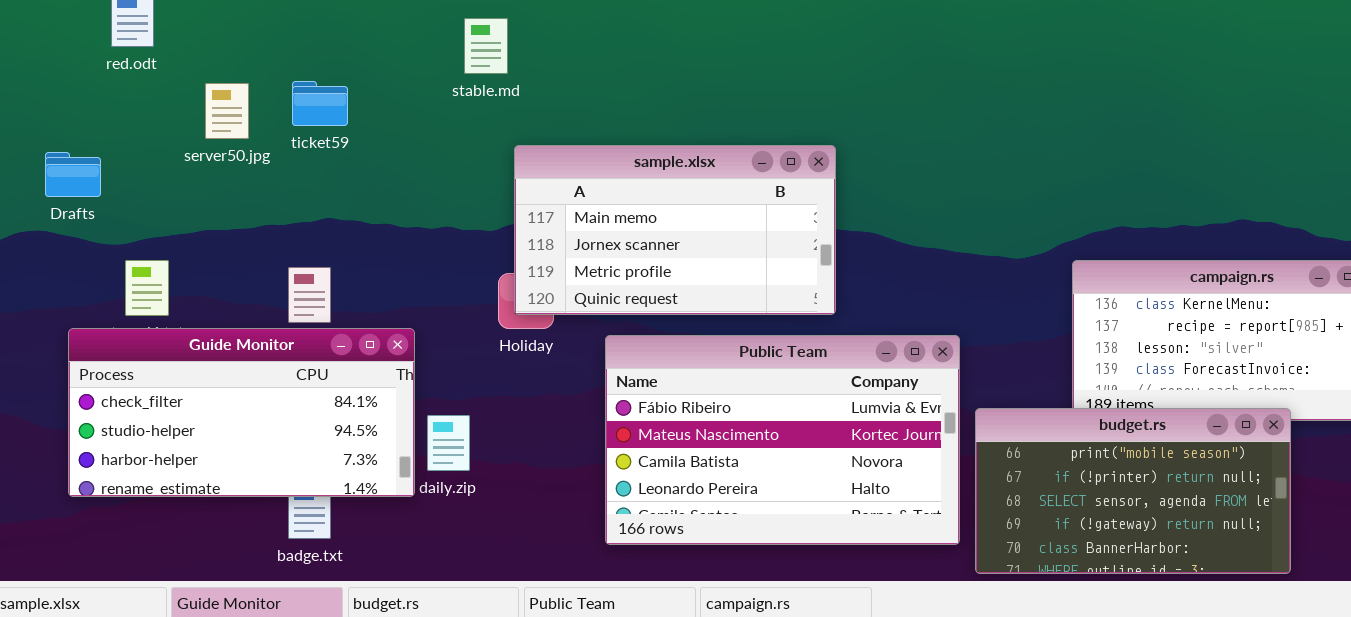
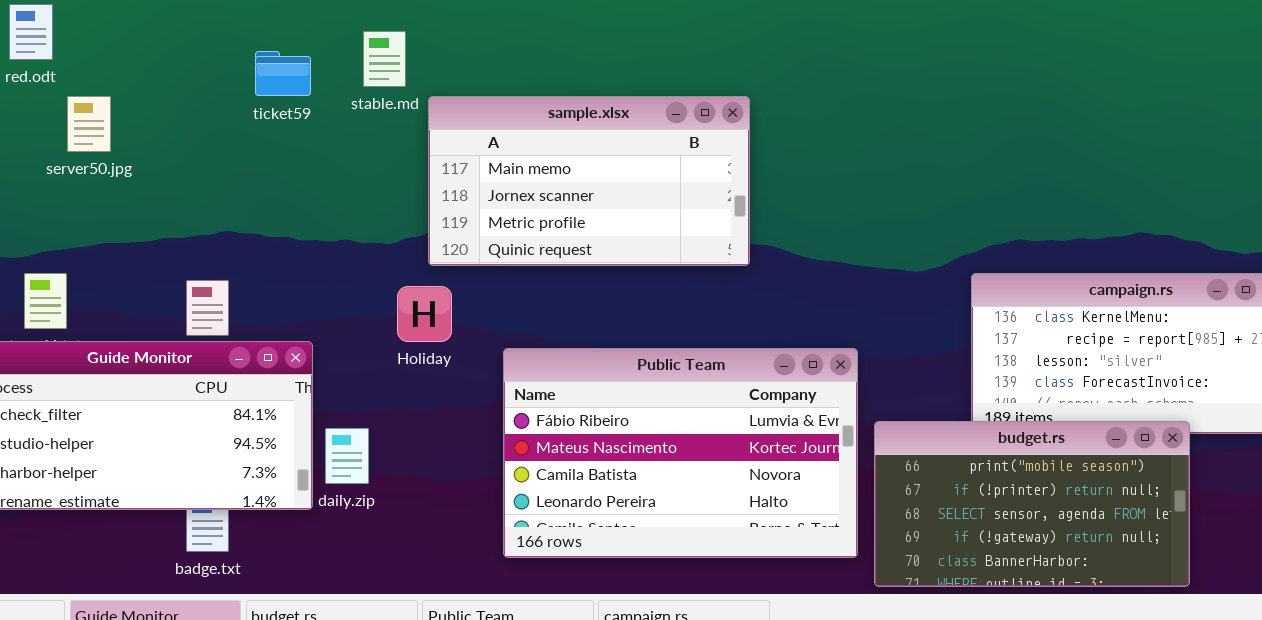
ticket59: [292,81,348,126] -> [255,51,311,96], moved
server50.jpg: [205,83,249,139] -> [67,96,111,152], moved
sample.xlsx: [514,145,836,315] -> [428,96,750,266], moved

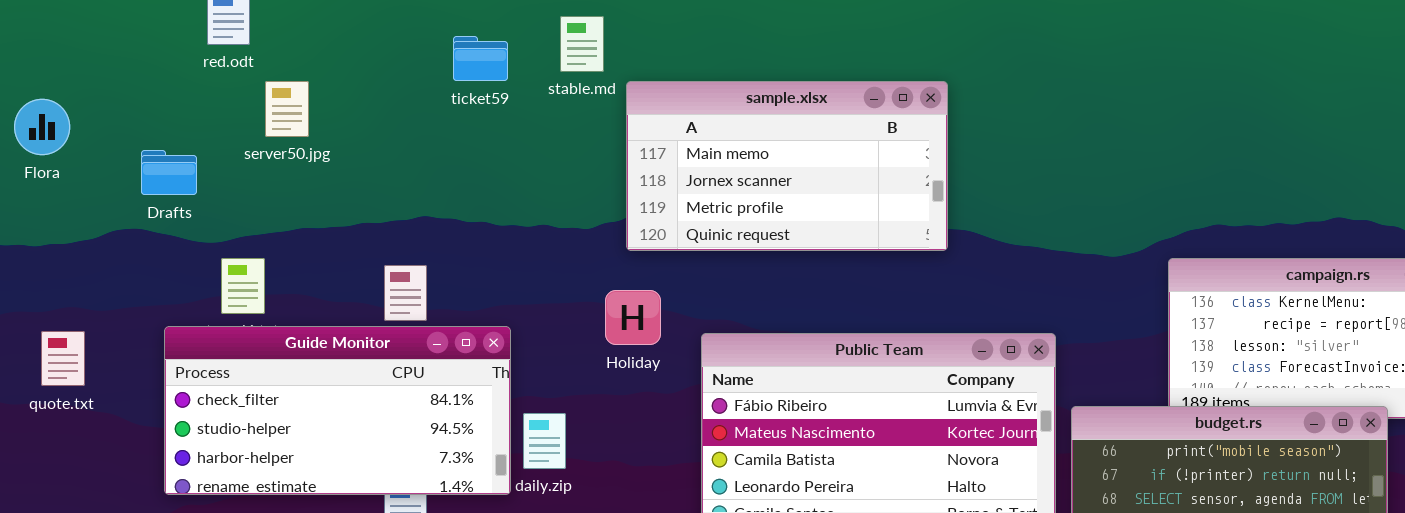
Holiday: [397,286,452,342] -> [605,290,661,345], moved

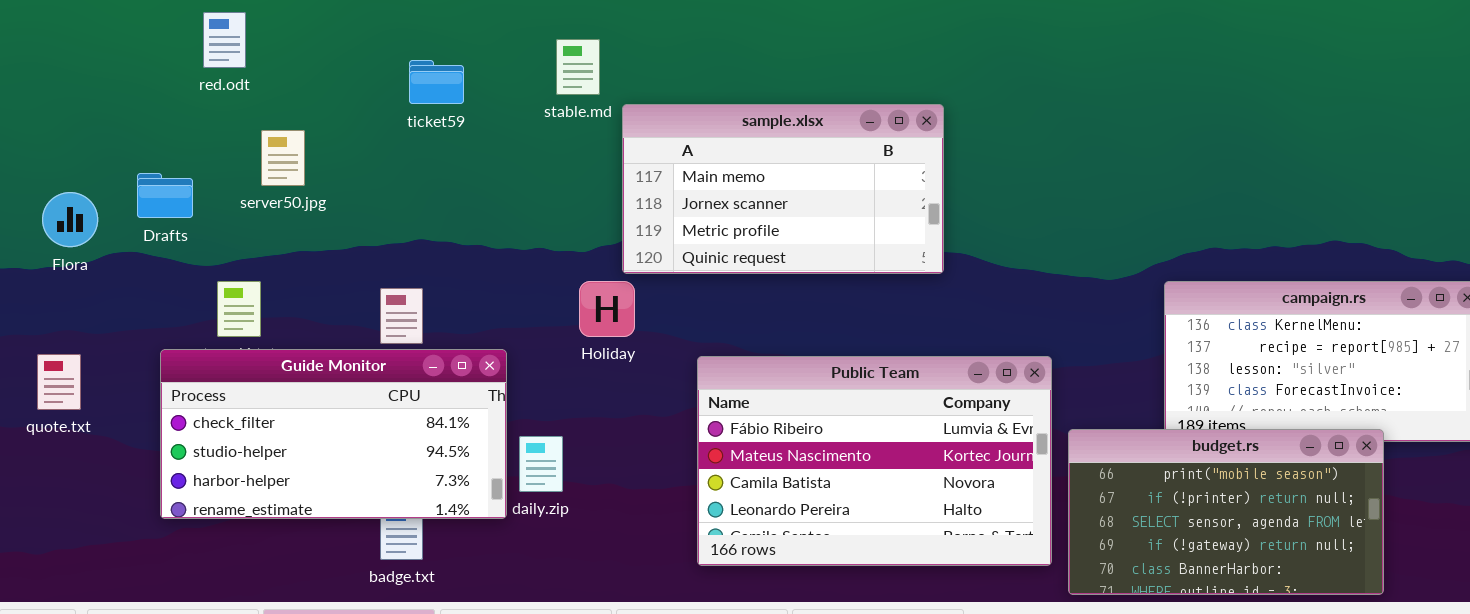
ticket59: [453,36,508,81] -> [409,60,464,104], moved
server50.jpg: [265,81,309,137] -> [261,130,305,186], moved
Flora: [14,99,70,155] -> [42,192,98,247], moved
Holiday: [605,290,661,345] -> [579,281,635,337], moved

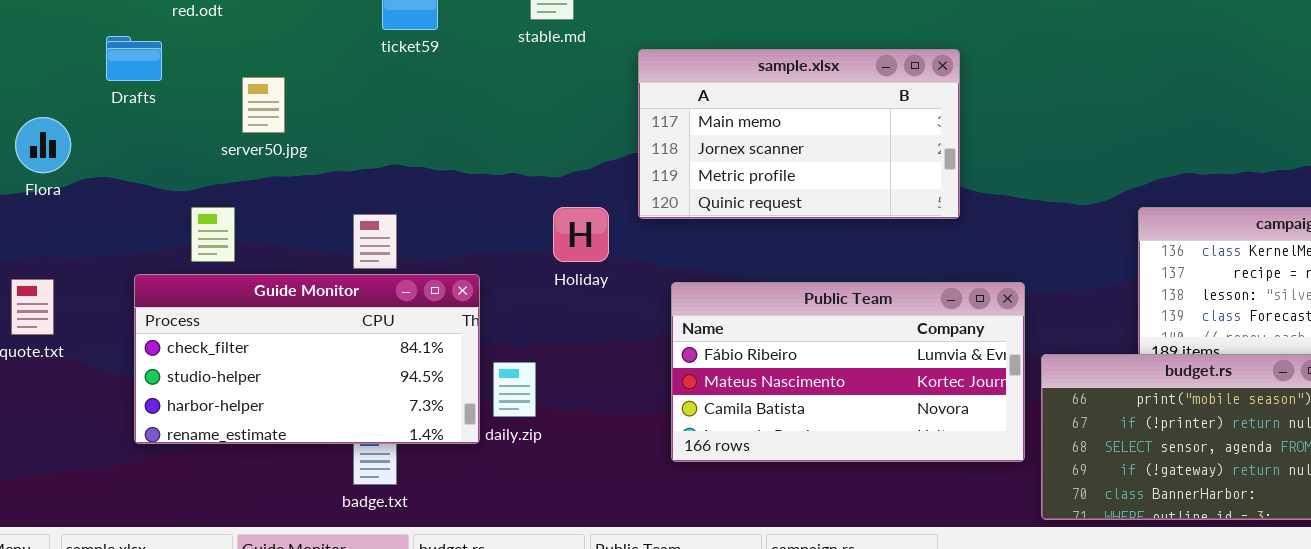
sample.xlsx: [622,104,944,274] -> [638,49,960,219], moved
server50.jpg: [261,130,305,186] -> [242,77,285,133], moved
Drafts: [137,173,193,218] -> [106,36,162,81], moved
Public Team: [697,356,1052,566] -> [671,282,1025,462], resized

